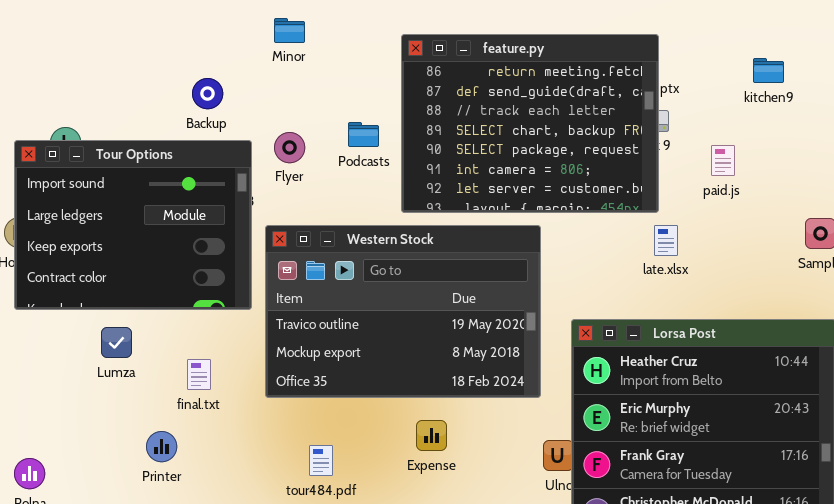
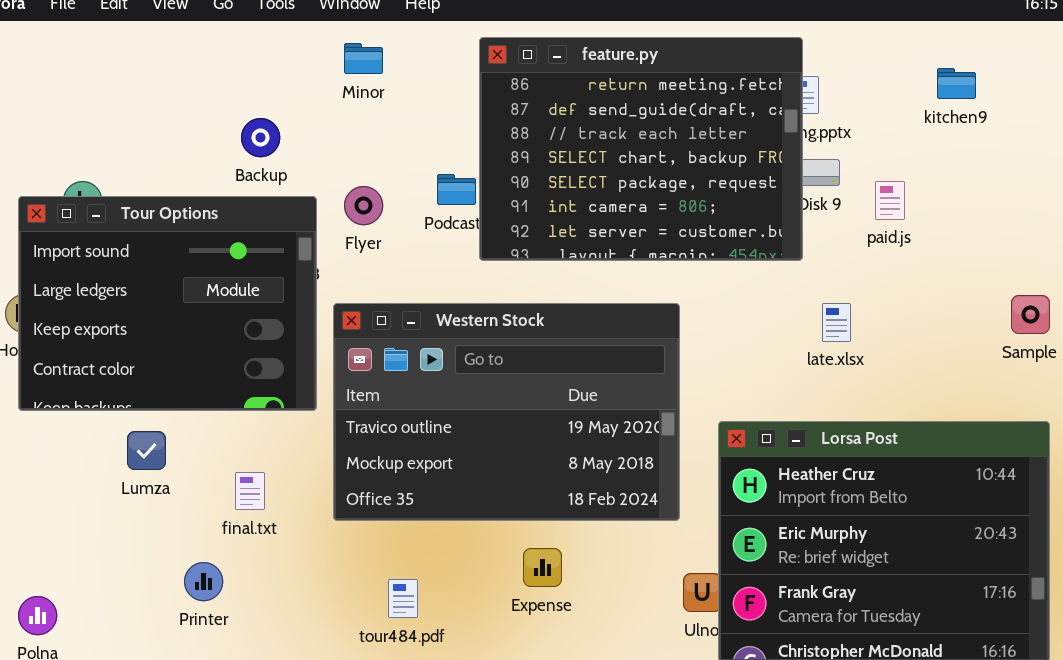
feature.py: [401,34,659,213] -> [479,37,803,261], moved
kitchen9: [753,58,784,83] -> [937,68,976,99], moved
paid.js: [711,145,735,176] -> [875,181,905,220], moved

